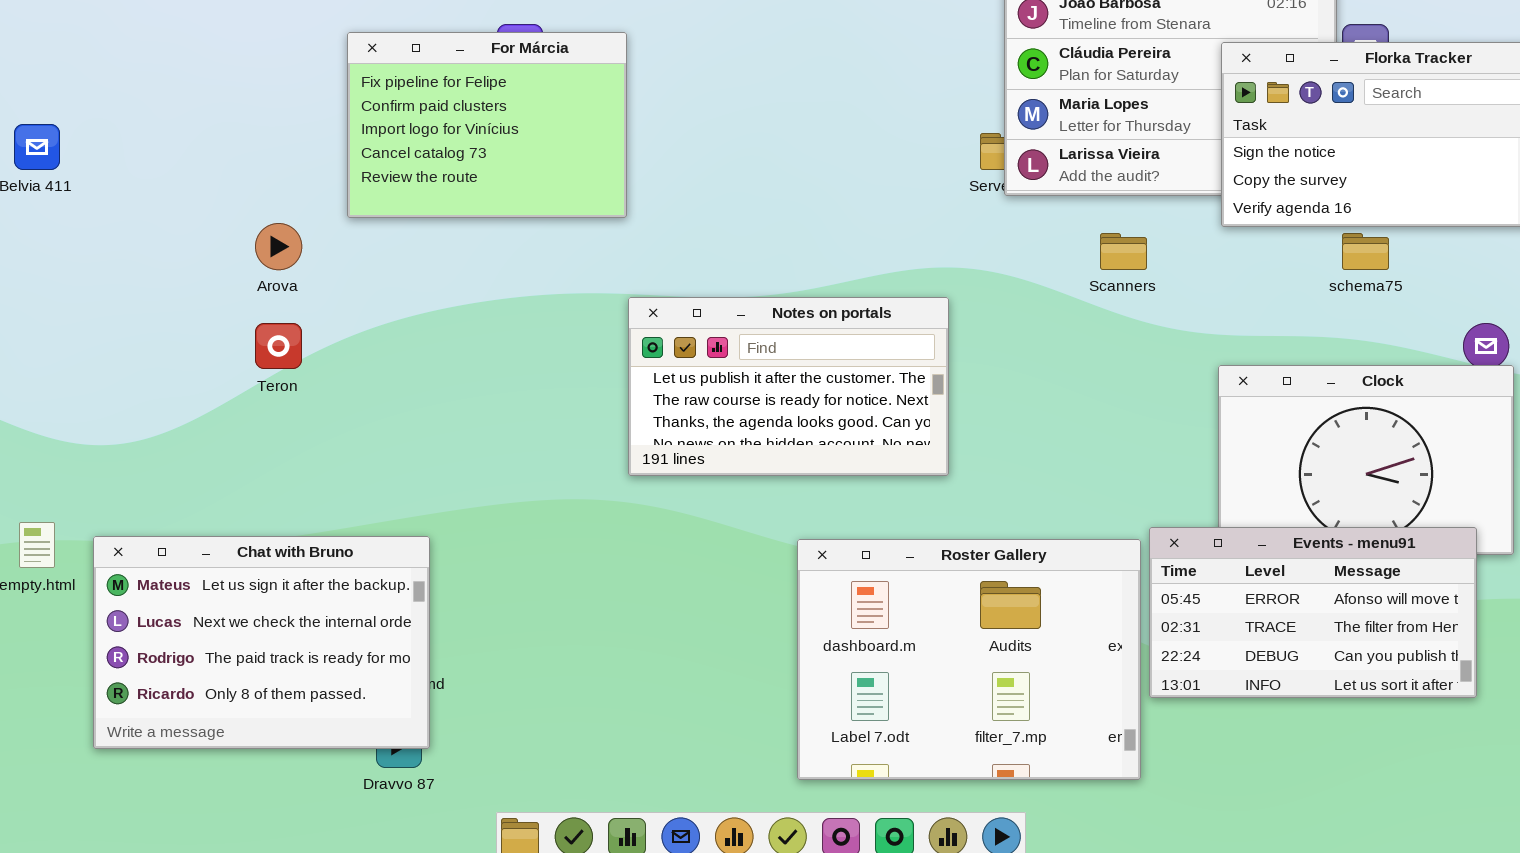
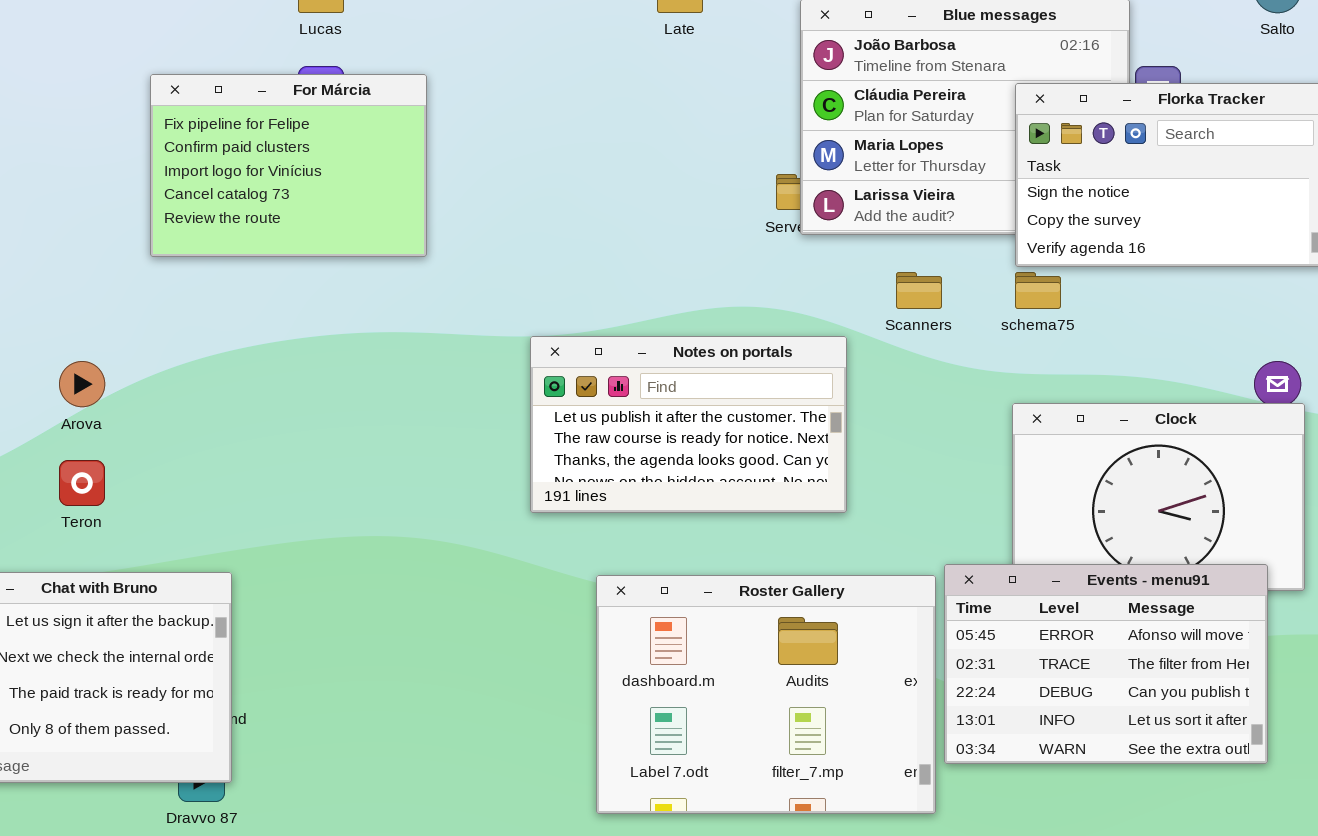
Arova: [255,223,302,270] -> [59,361,105,407], moved
schema75: [1342,233,1389,270] -> [1015,272,1061,309], moved
Notes on portals: [628,297,949,476] -> [530,336,847,513], moved
Teron: [255,323,302,369] -> [59,460,105,506], moved
Events - menu91: [1149,527,1477,698] -> [944,564,1268,764], resized

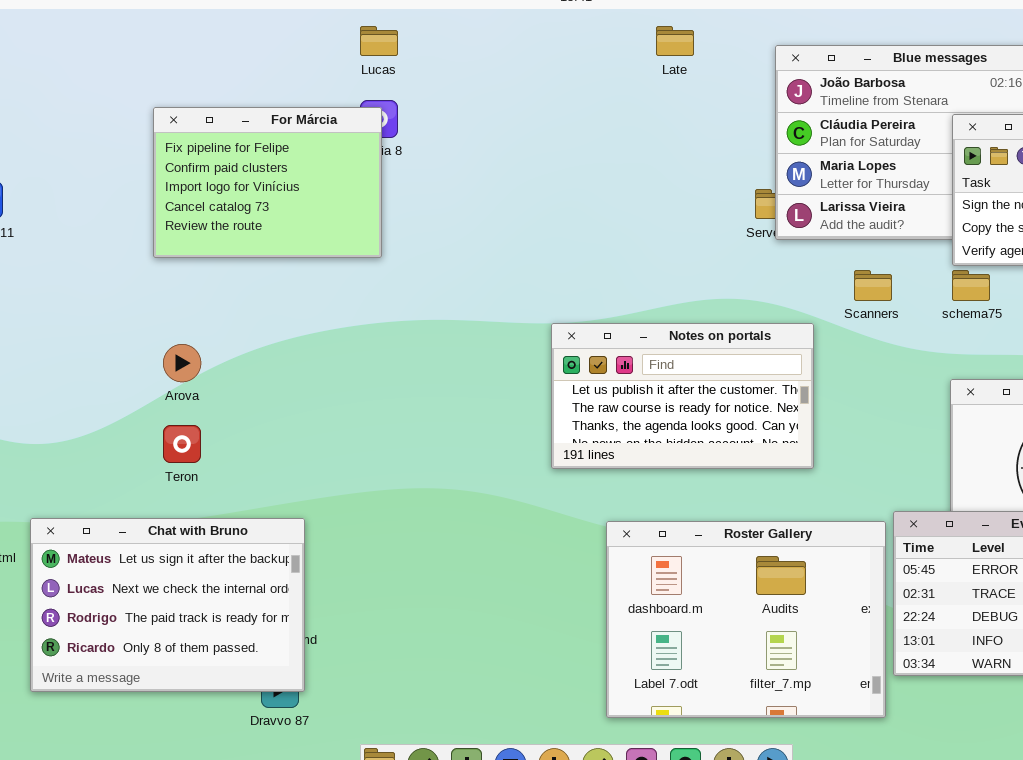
For Márcia: [150,74,427,257] -> [153,107,382,258], moved

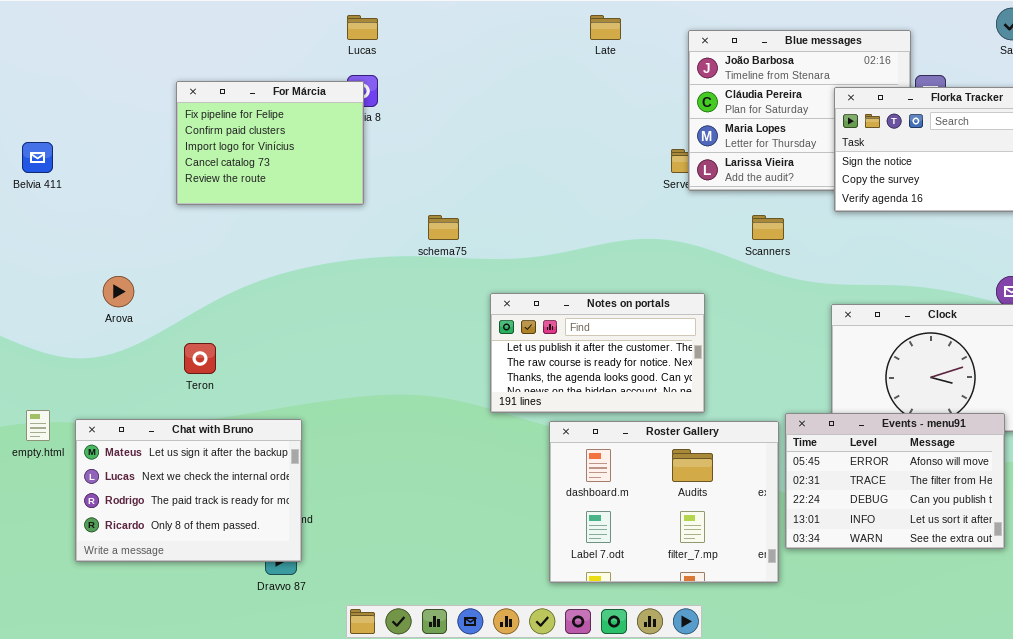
schema75: [952,270,990,301] -> [428,215,459,240], moved
Notes on portals: [551,323,814,469] -> [490,293,705,413], moved
Arova: [163,344,201,382] -> [103,276,134,307], moved

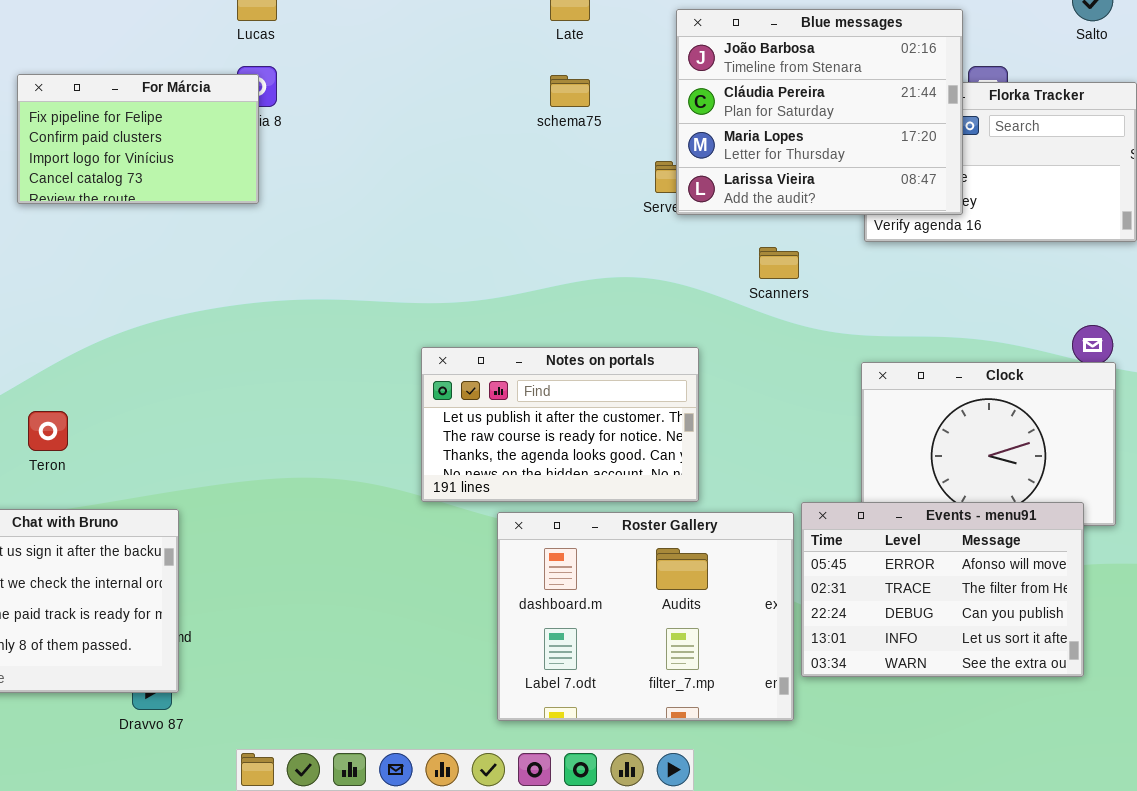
Blue messages: [688,30,911,191] -> [676,9,963,215], raised
For Márcia: [176,81,364,205] -> [17,74,259,204], resized
schema75: [428,215,459,240] -> [550,75,590,107], moved

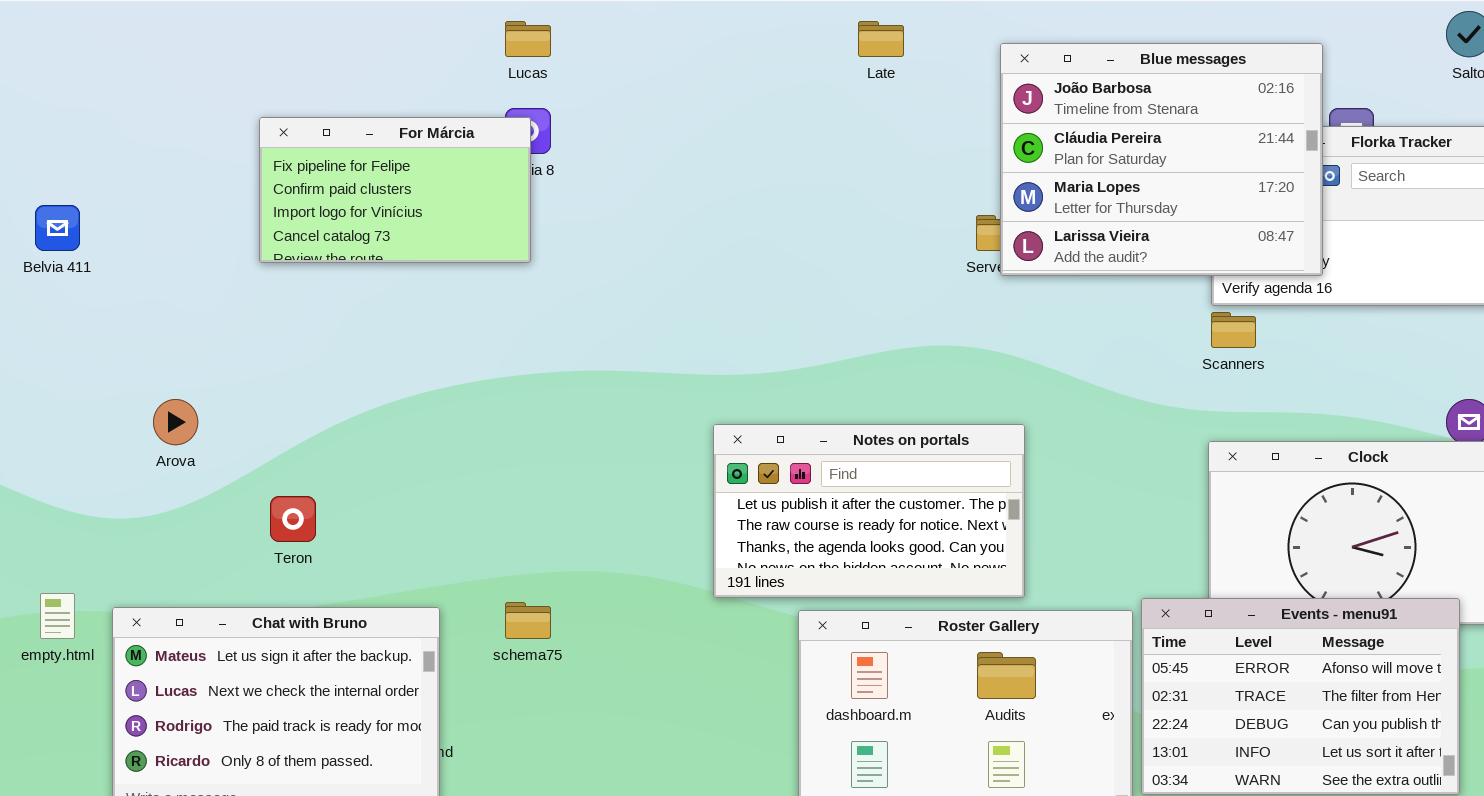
schema75: [550,75,590,107] -> [505,602,551,639], moved
Scanners: [759,247,799,279] -> [1211,312,1256,348], moved

